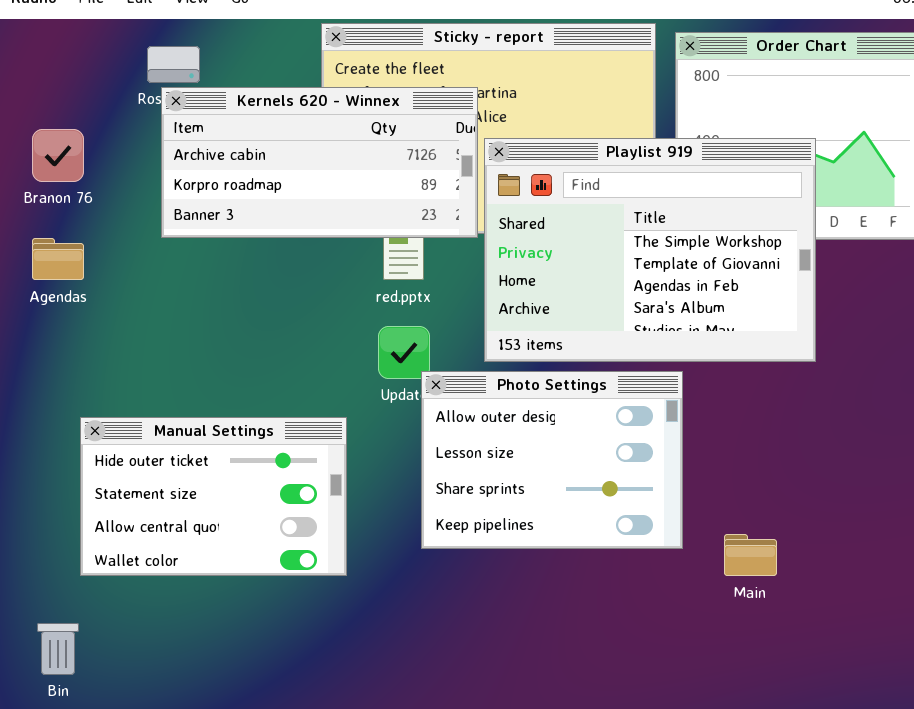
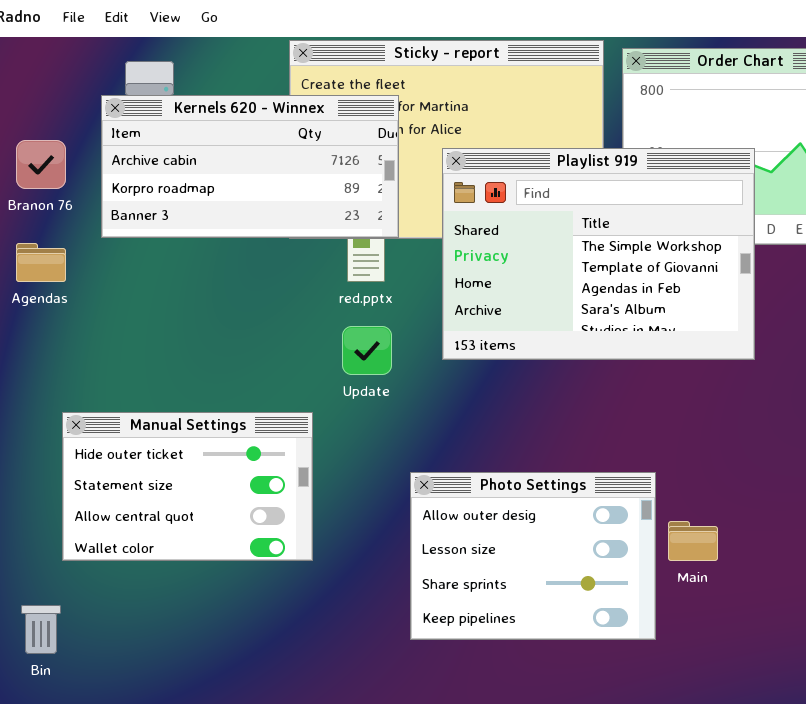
Kernels 620 - Winnex: [161,87,478,238] -> [101,95,399,238], moved
Photo Settings: [421,371,683,549] -> [410,472,656,640], moved

